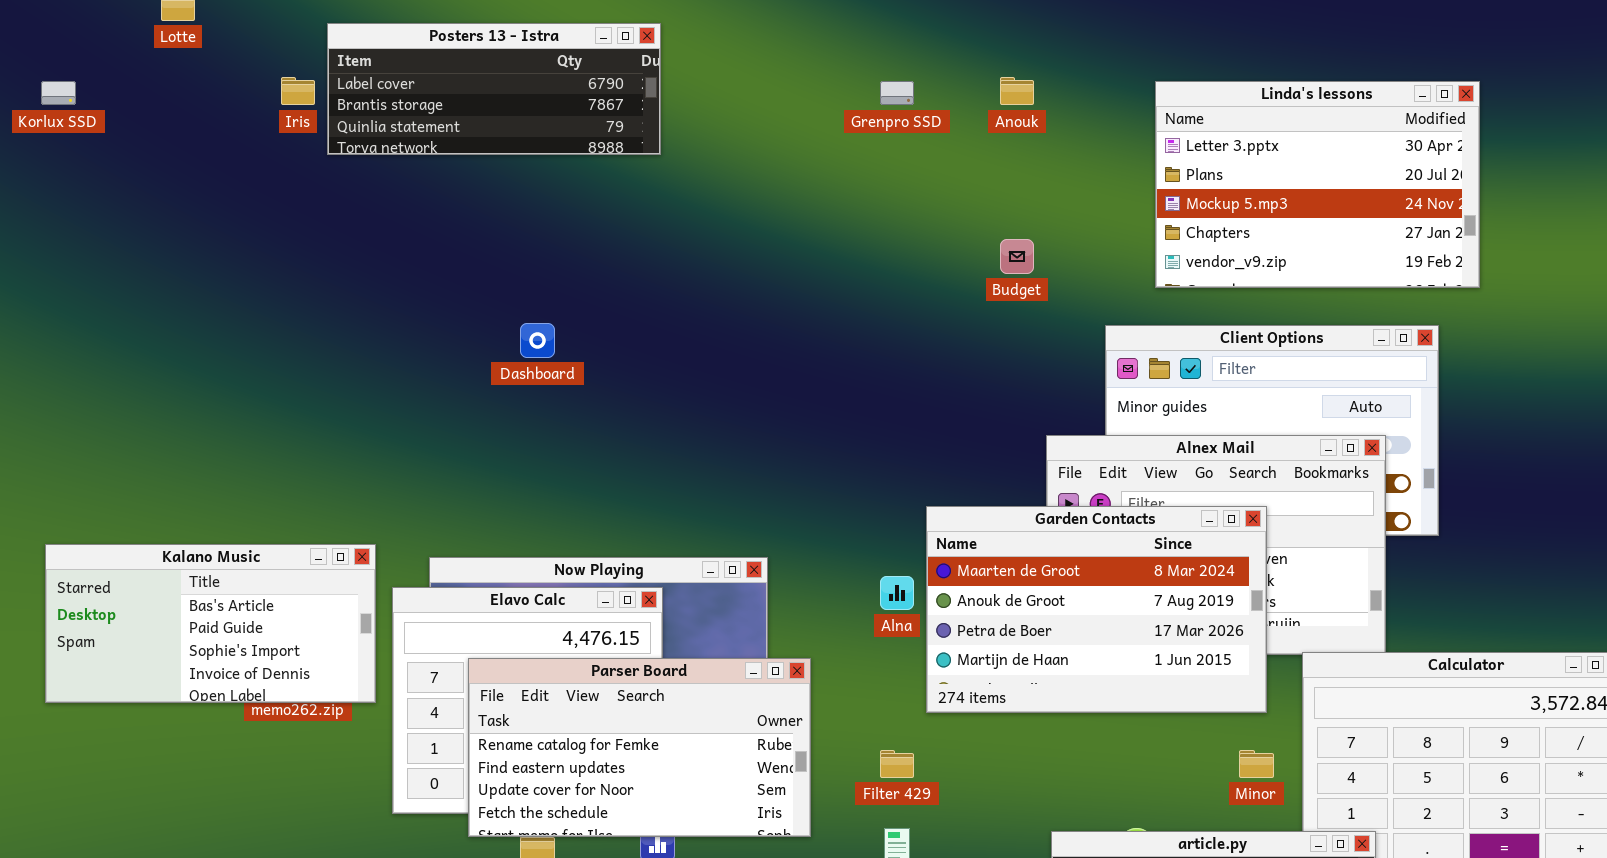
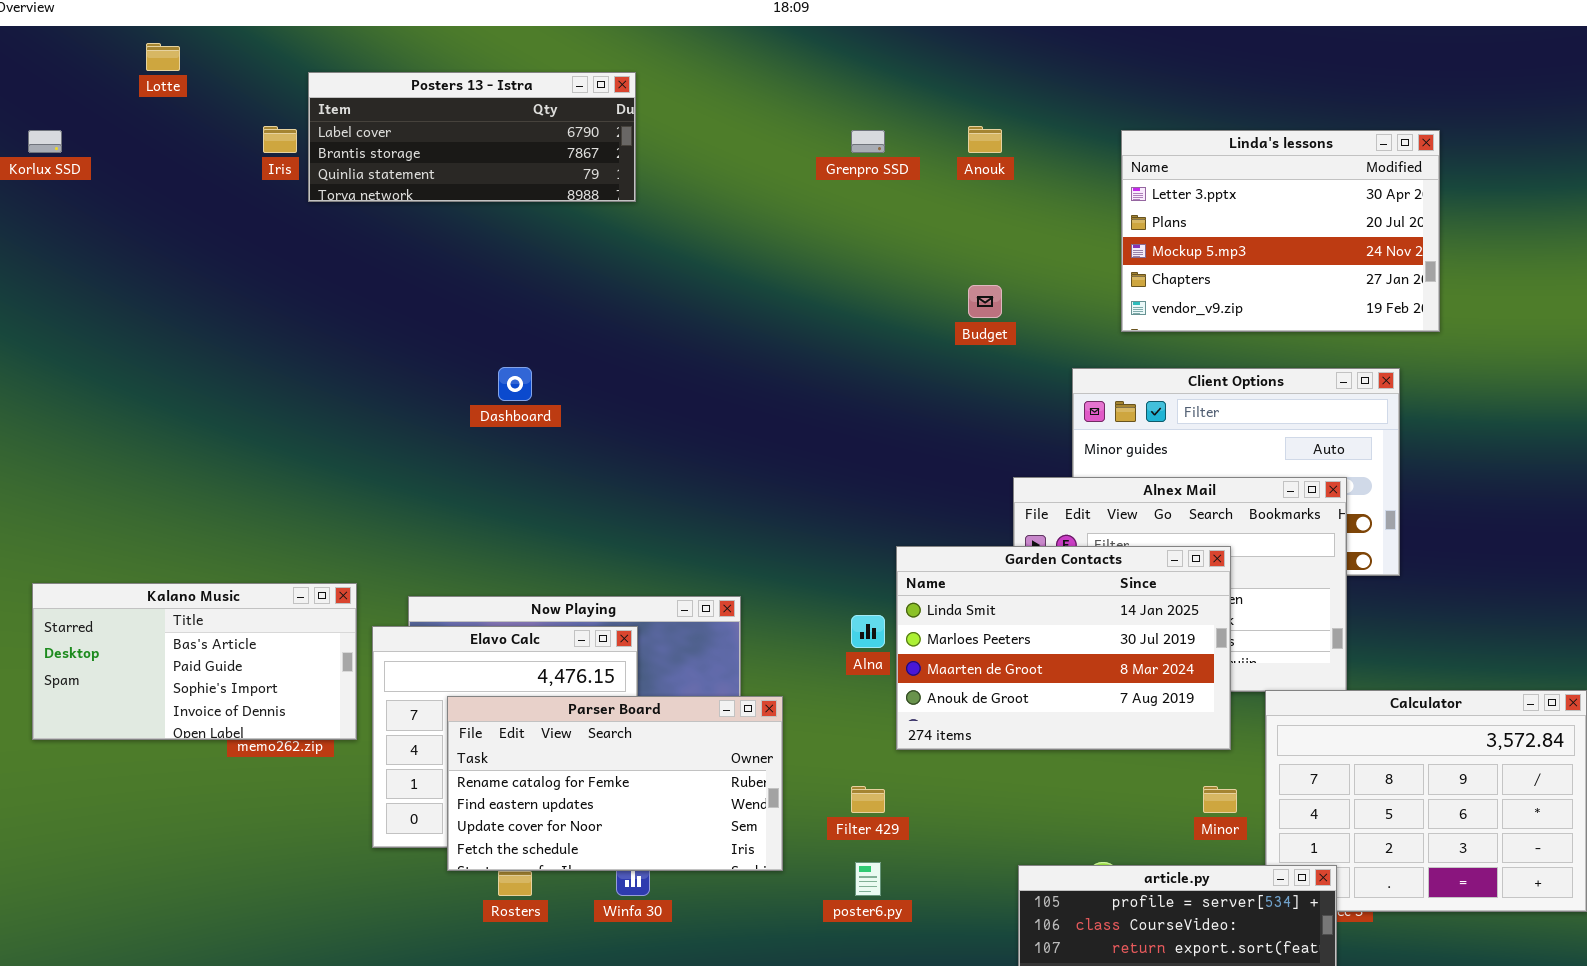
Garden Contacts: [926,506,1267,713] -> [896,546,1231,750], scrolled up 2 rows

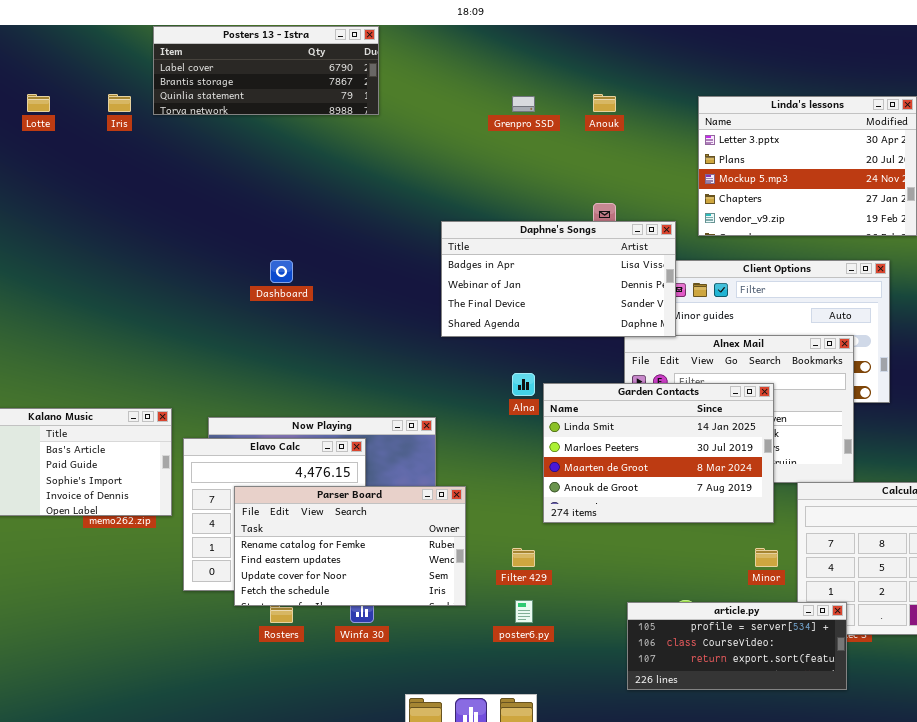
Lotte: [146,43,180,71] -> [27,94,50,112], moved
Posters 13 - Istra: [308,72,636,202] -> [153,26,379,115], moved
Daphne's Songs: none -> [441,221,676,337], opened
Alna: [851,615,885,648] -> [512,373,535,396], moved

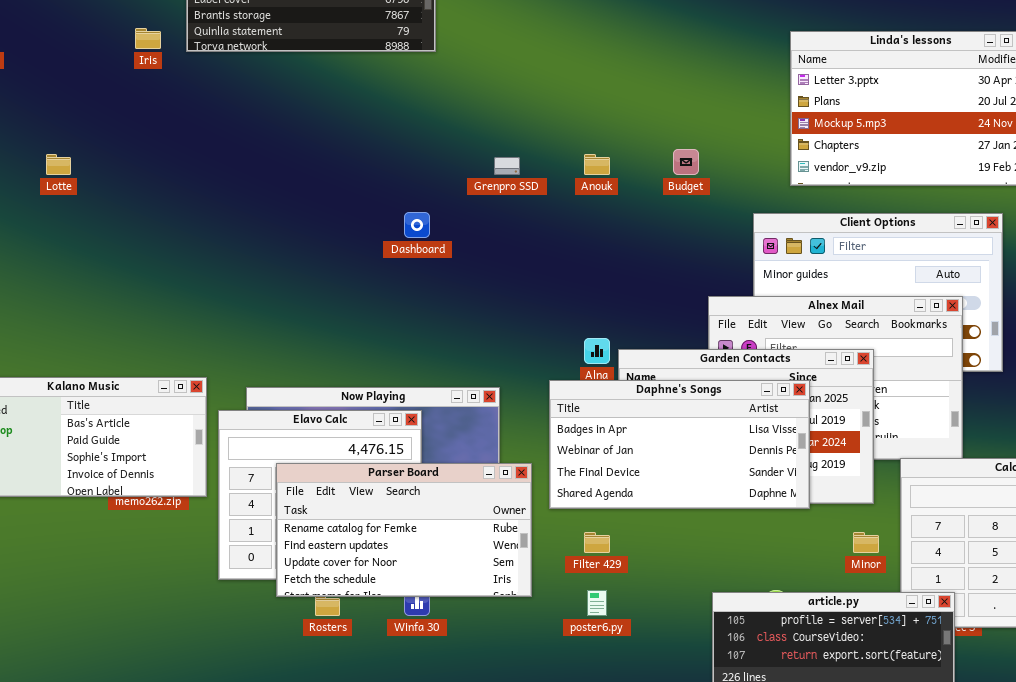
Lotte: [27,94,50,112] -> [46,154,71,175], moved
Anouk: [593,94,616,112] -> [584,154,610,175], moved
Grenpro SSD: [512,96,535,112] -> [494,157,520,175], moved
Daphne's Songs: [441,221,676,337] -> [549,380,810,509], moved
Dashboard: [270,260,293,283] -> [404,212,430,238], moved

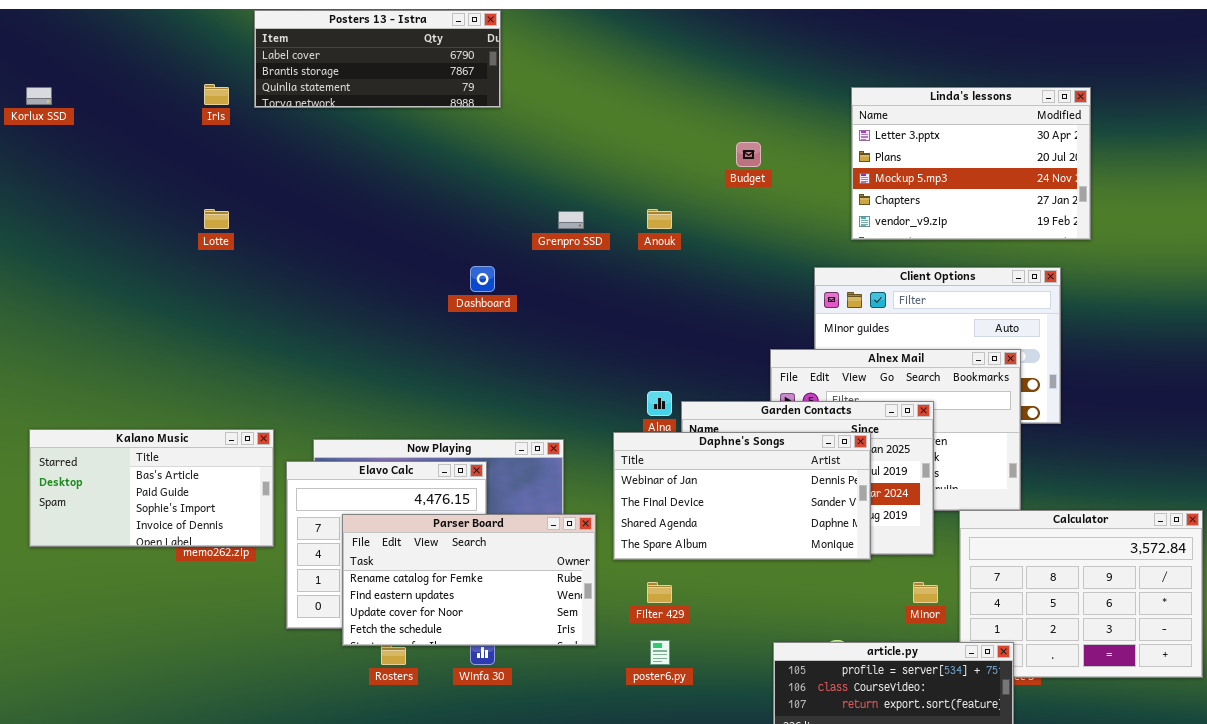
Budget: [673,149,699,175] -> [736,142,761,167], moved
Lotte: [46,154,71,175] -> [204,209,229,229], moved
Daphne's Songs: [549,380,810,509] -> [613,432,871,560], scrolled down 1 row

